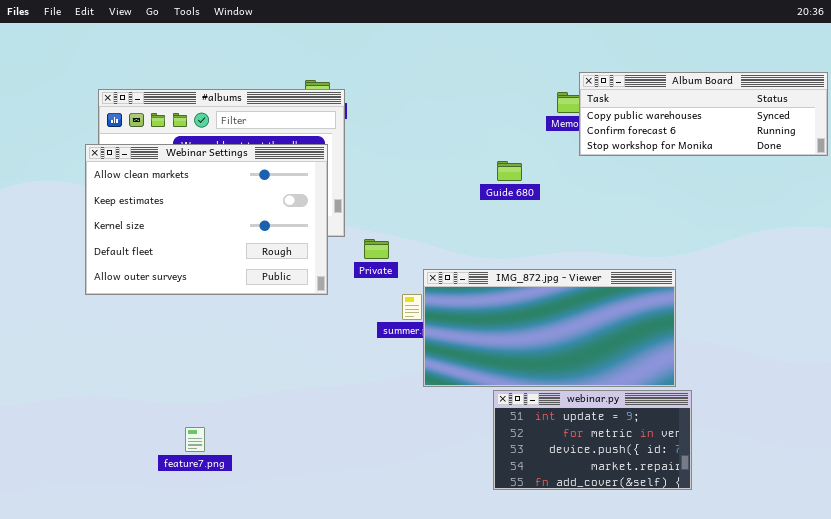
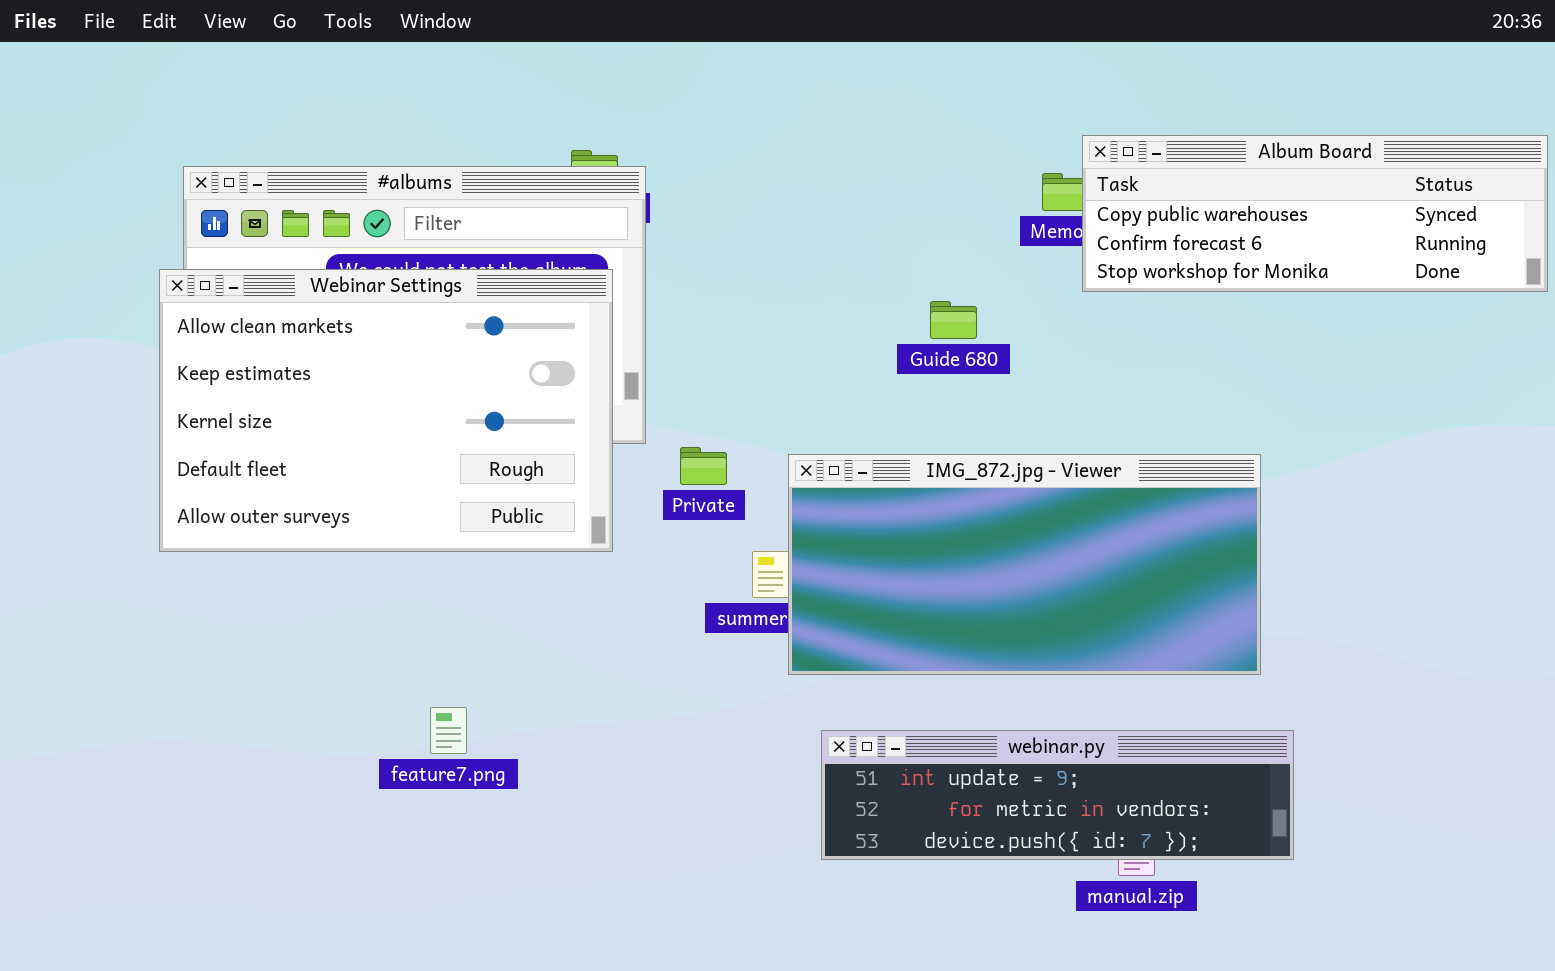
IMG_872.jpg - Viewer: [423,269,676,387] -> [788,454,1261,675], moved
webinar.py: [493,390,692,490] -> [821,730,1294,860], resized
feature7.png: [185,427,205,452] -> [430,707,467,754], moved

